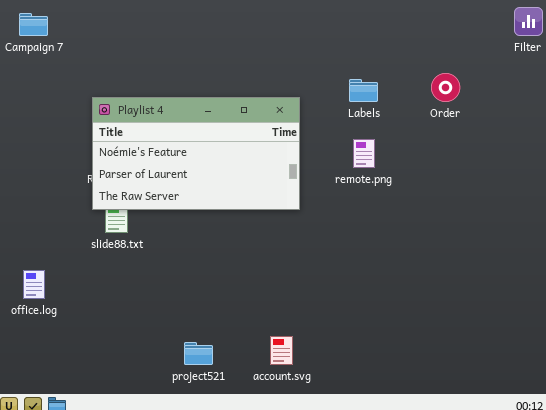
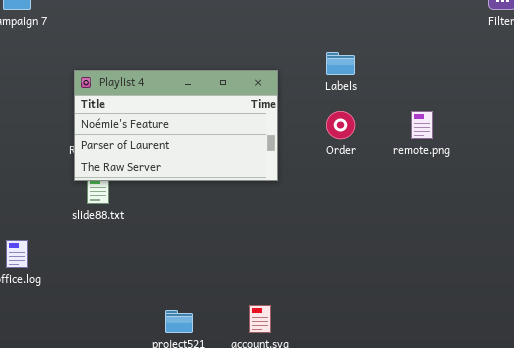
Order: [431,73,460,102] -> [326,111,355,139], moved
remote.png: [353,139,375,168] -> [411,111,433,139], moved

